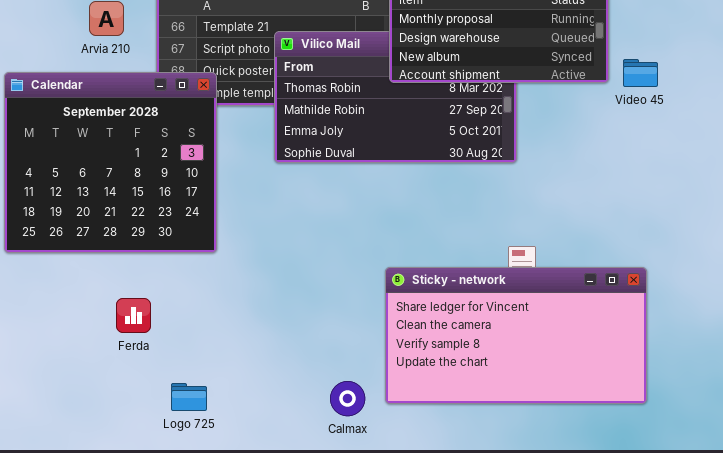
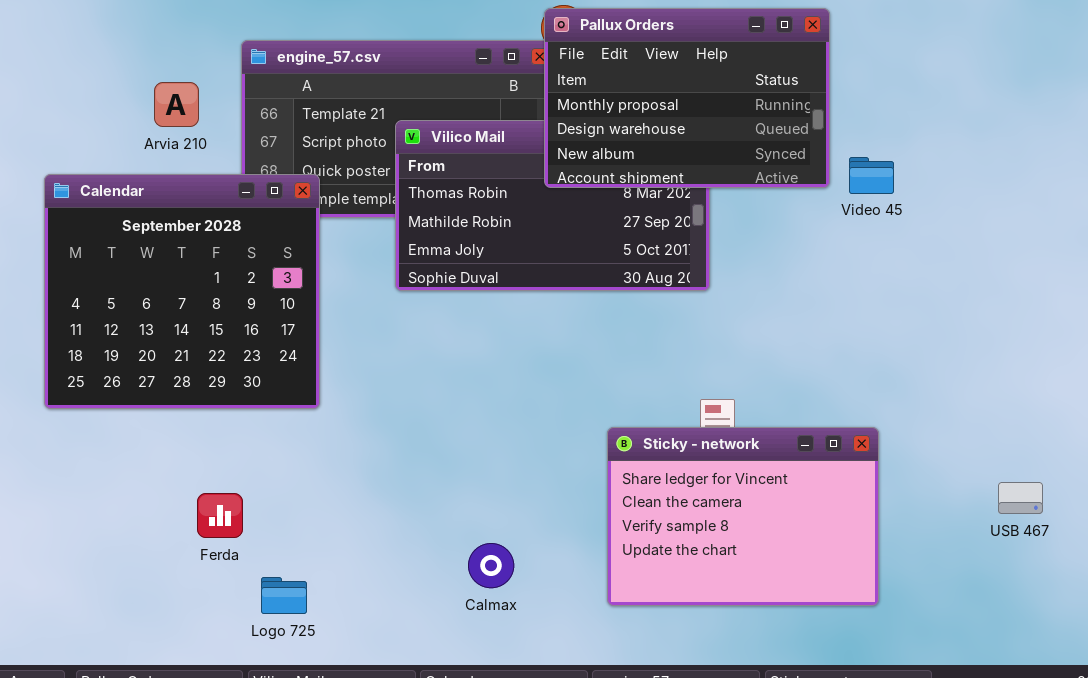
Sticky - network: [385,267,647,404] -> [607,427,879,606], resized
Ferda: [116,298,151,333] -> [197,493,243,538], moved
Calmax: [330,381,365,416] -> [468,543,514,588], moved

